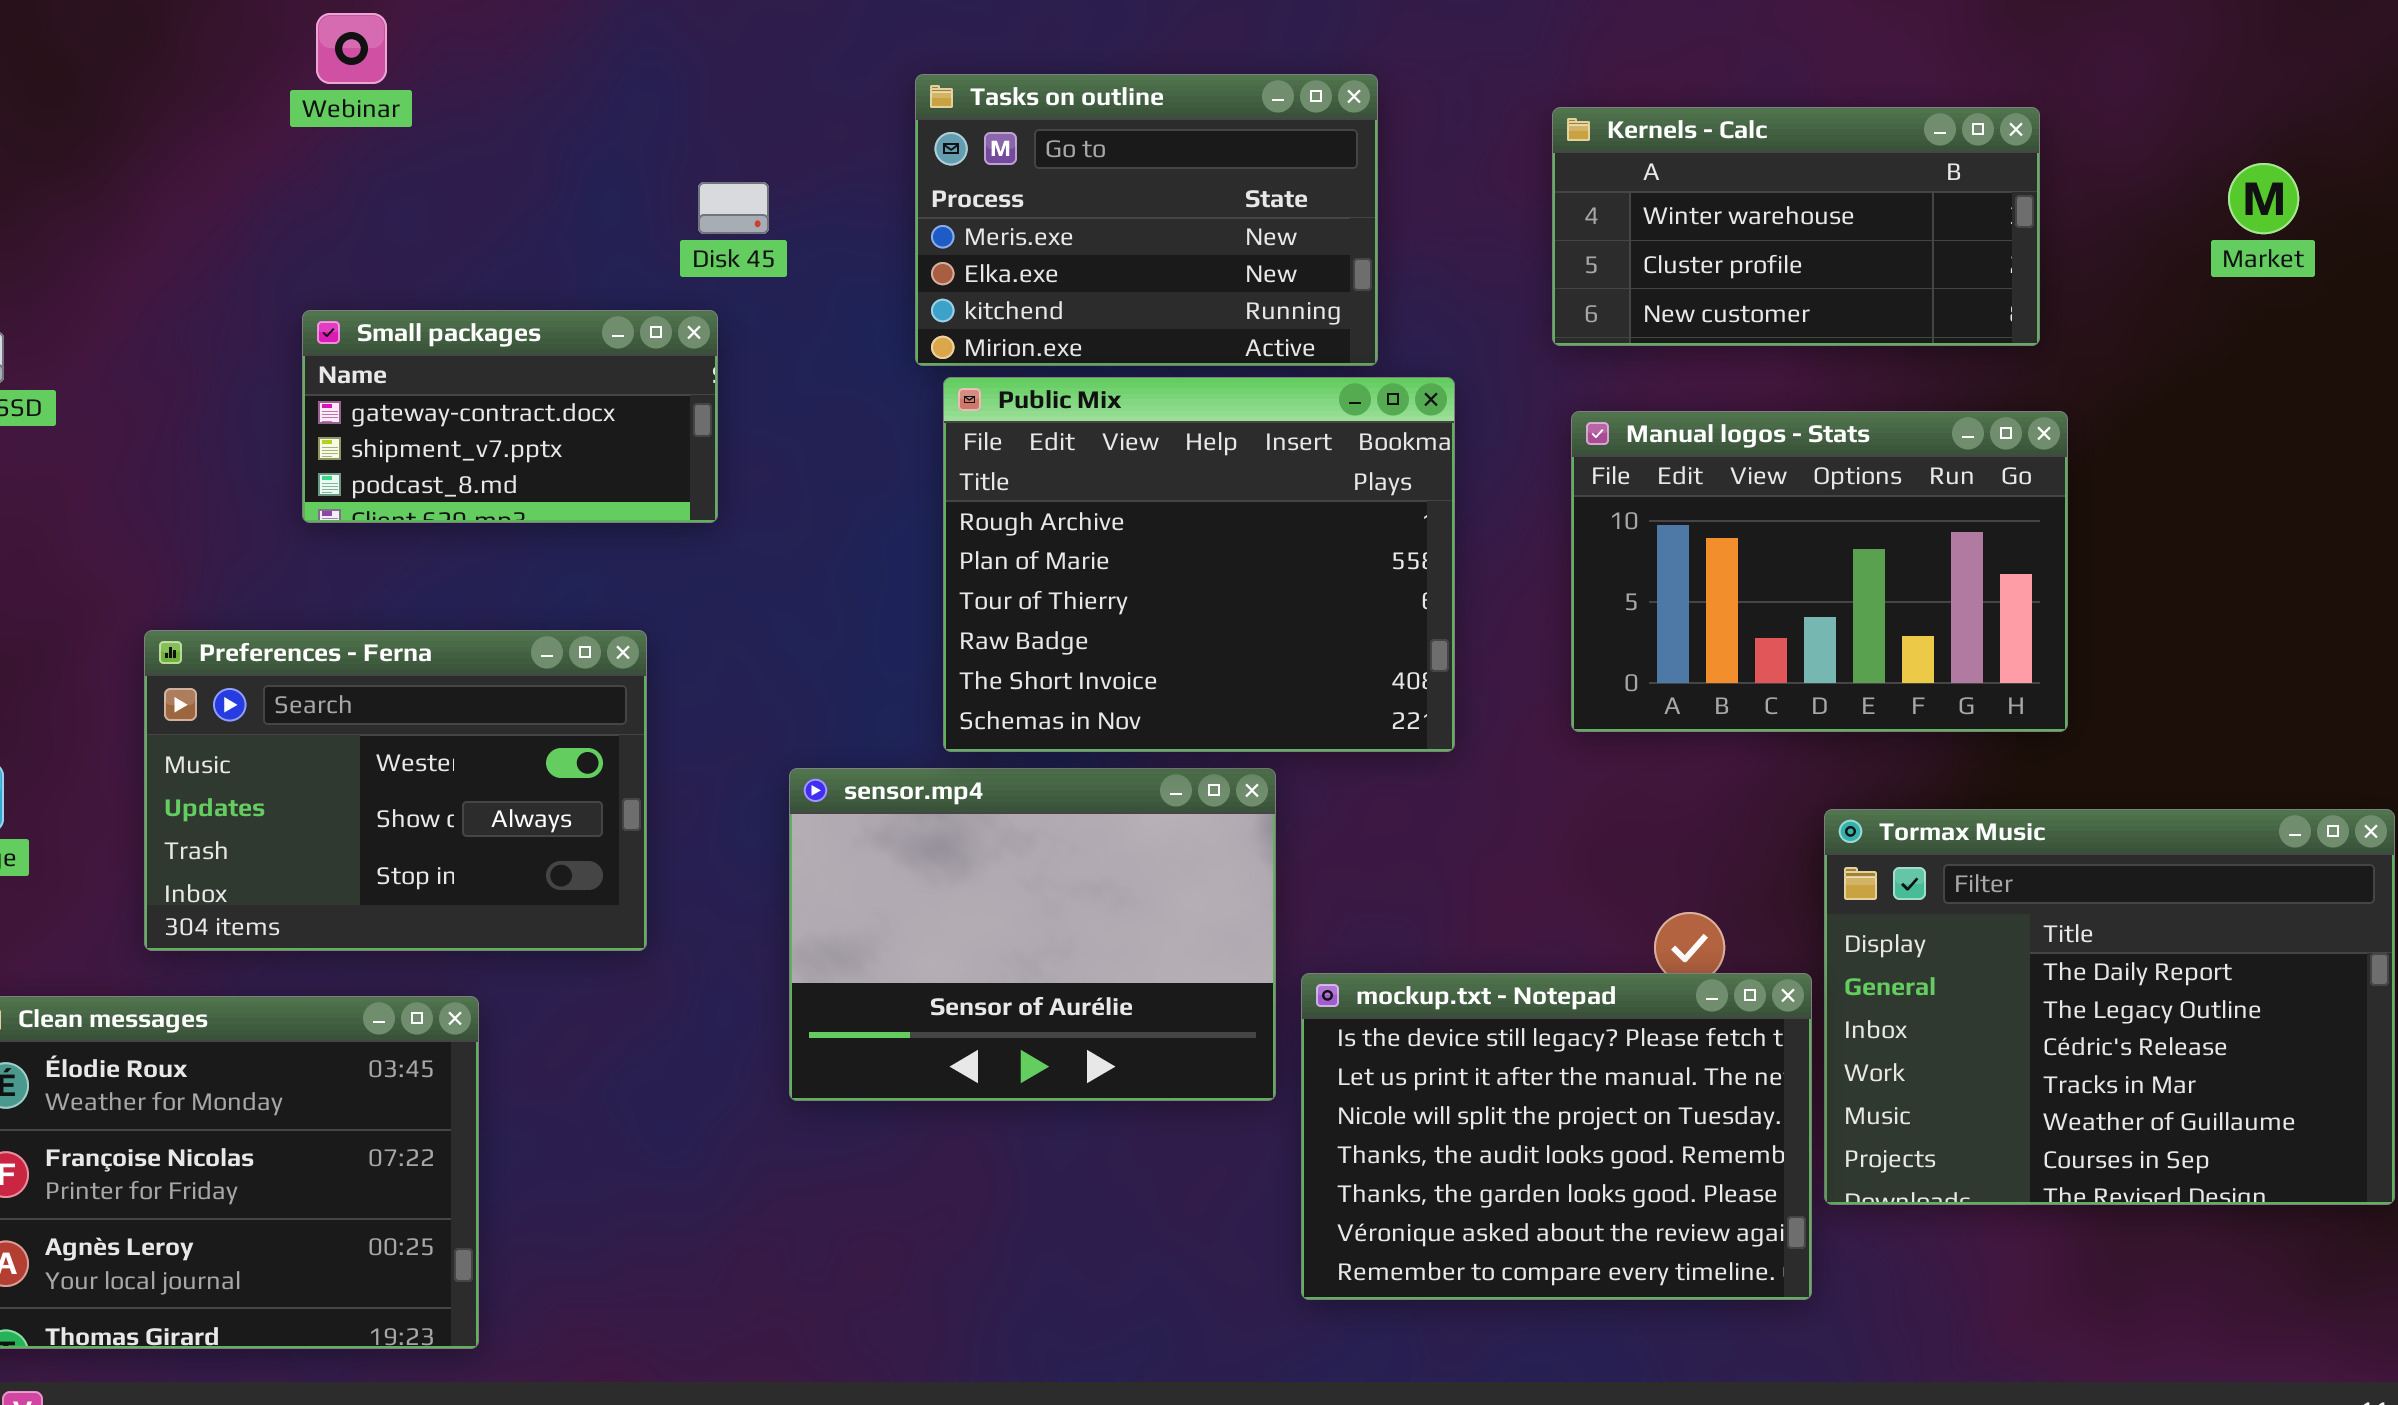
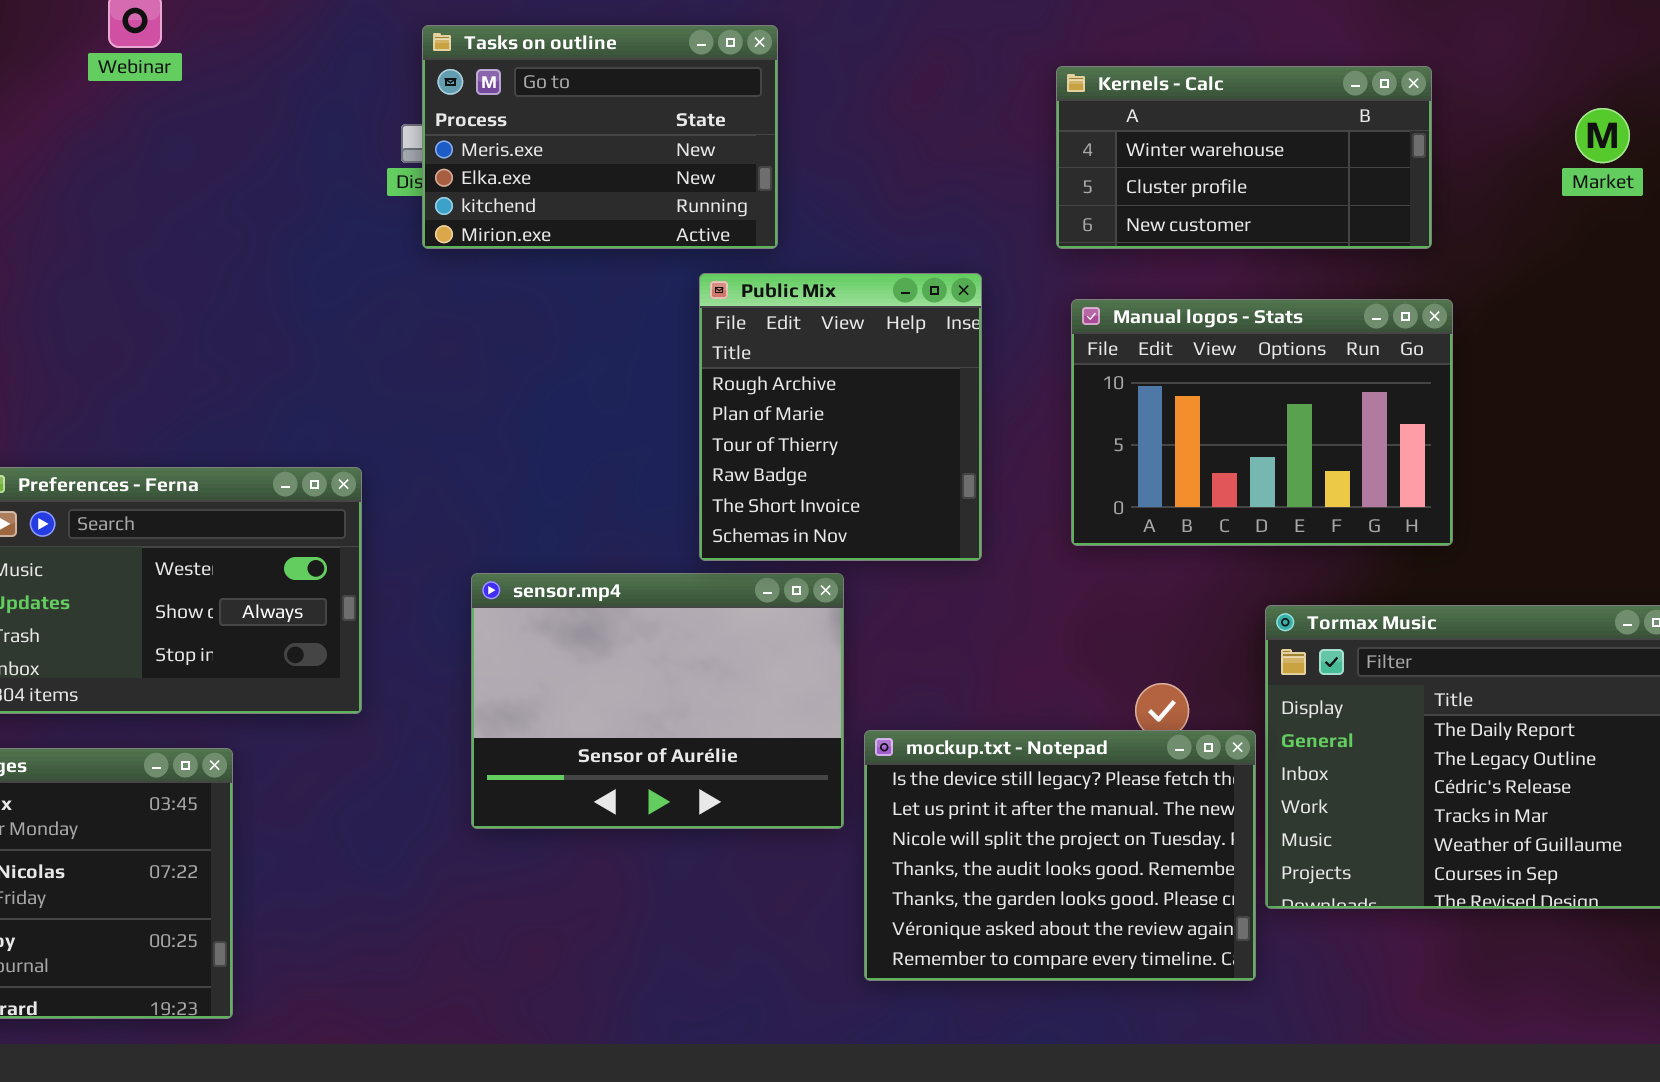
Tasks on outline: [915,74,1378,366] -> [422,25,778,249], moved
Small packages: [302,310,718,523] -> none, closed
Public Mix: [943,377,1455,752] -> [699,273,982,561], resized

